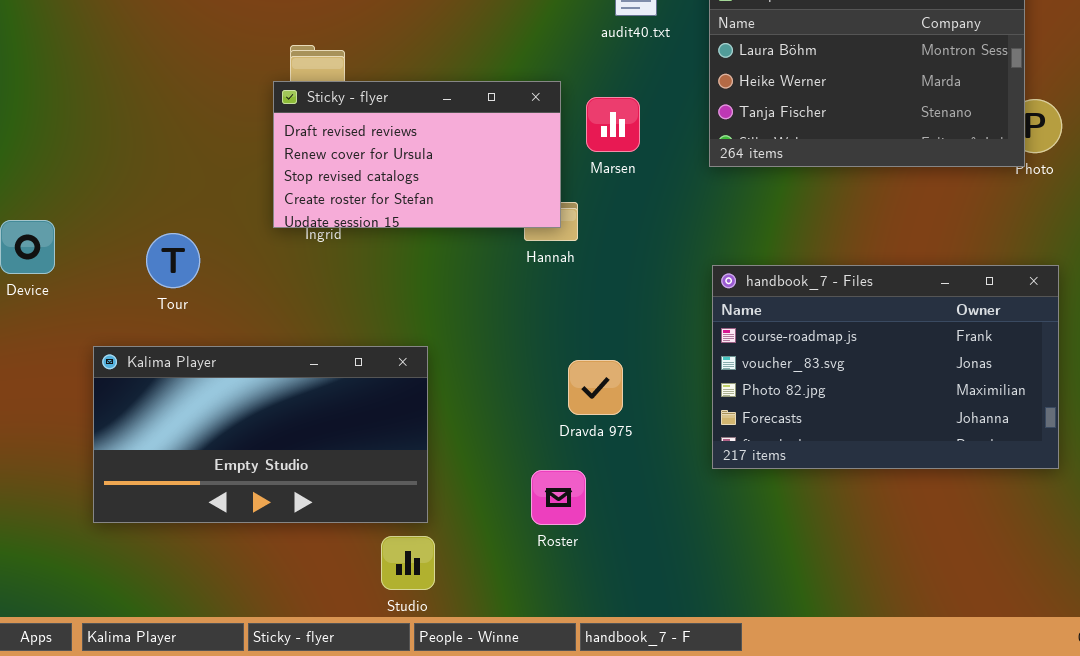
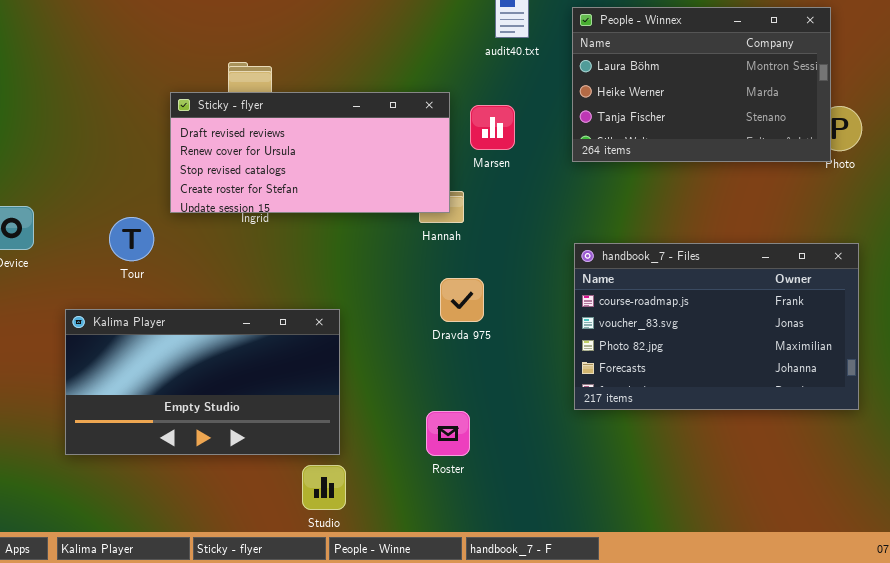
Sticky - flyer: [273,81,561,228] -> [170,92,450,213], resized
Dravda 975: [568,360,623,415] -> [440,278,484,322], moved

